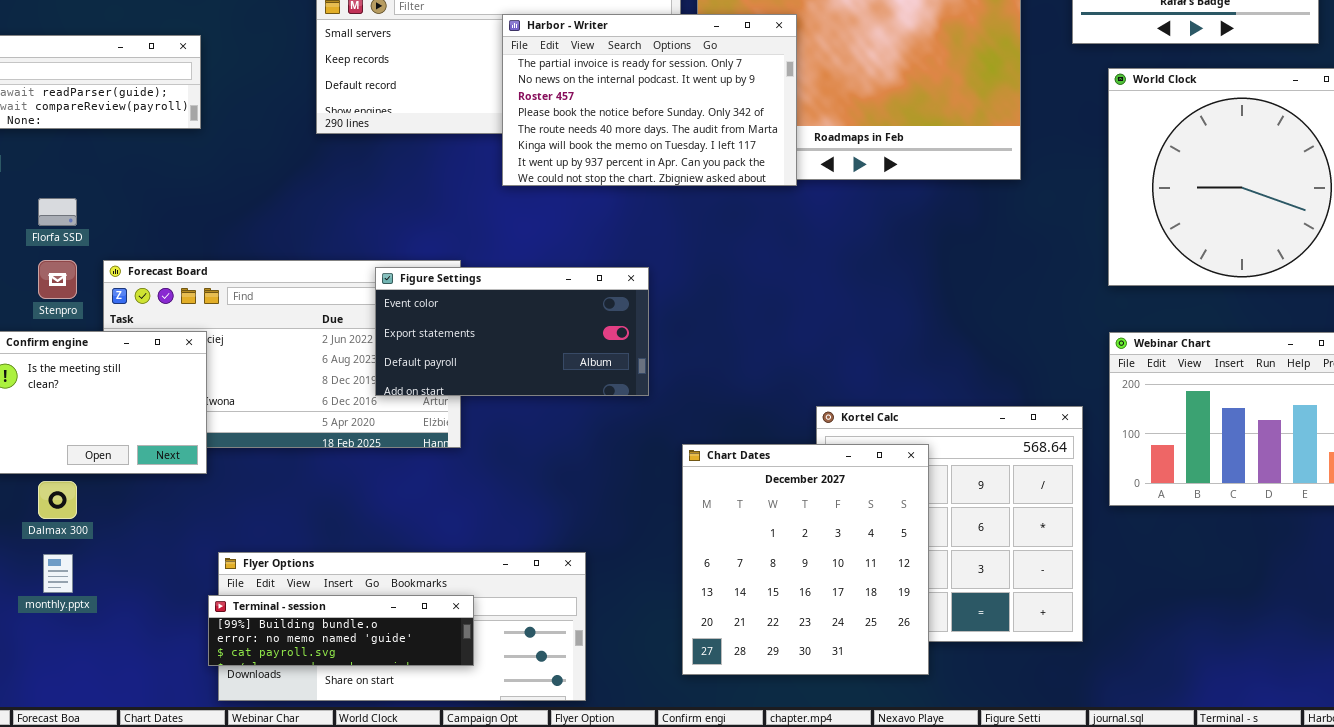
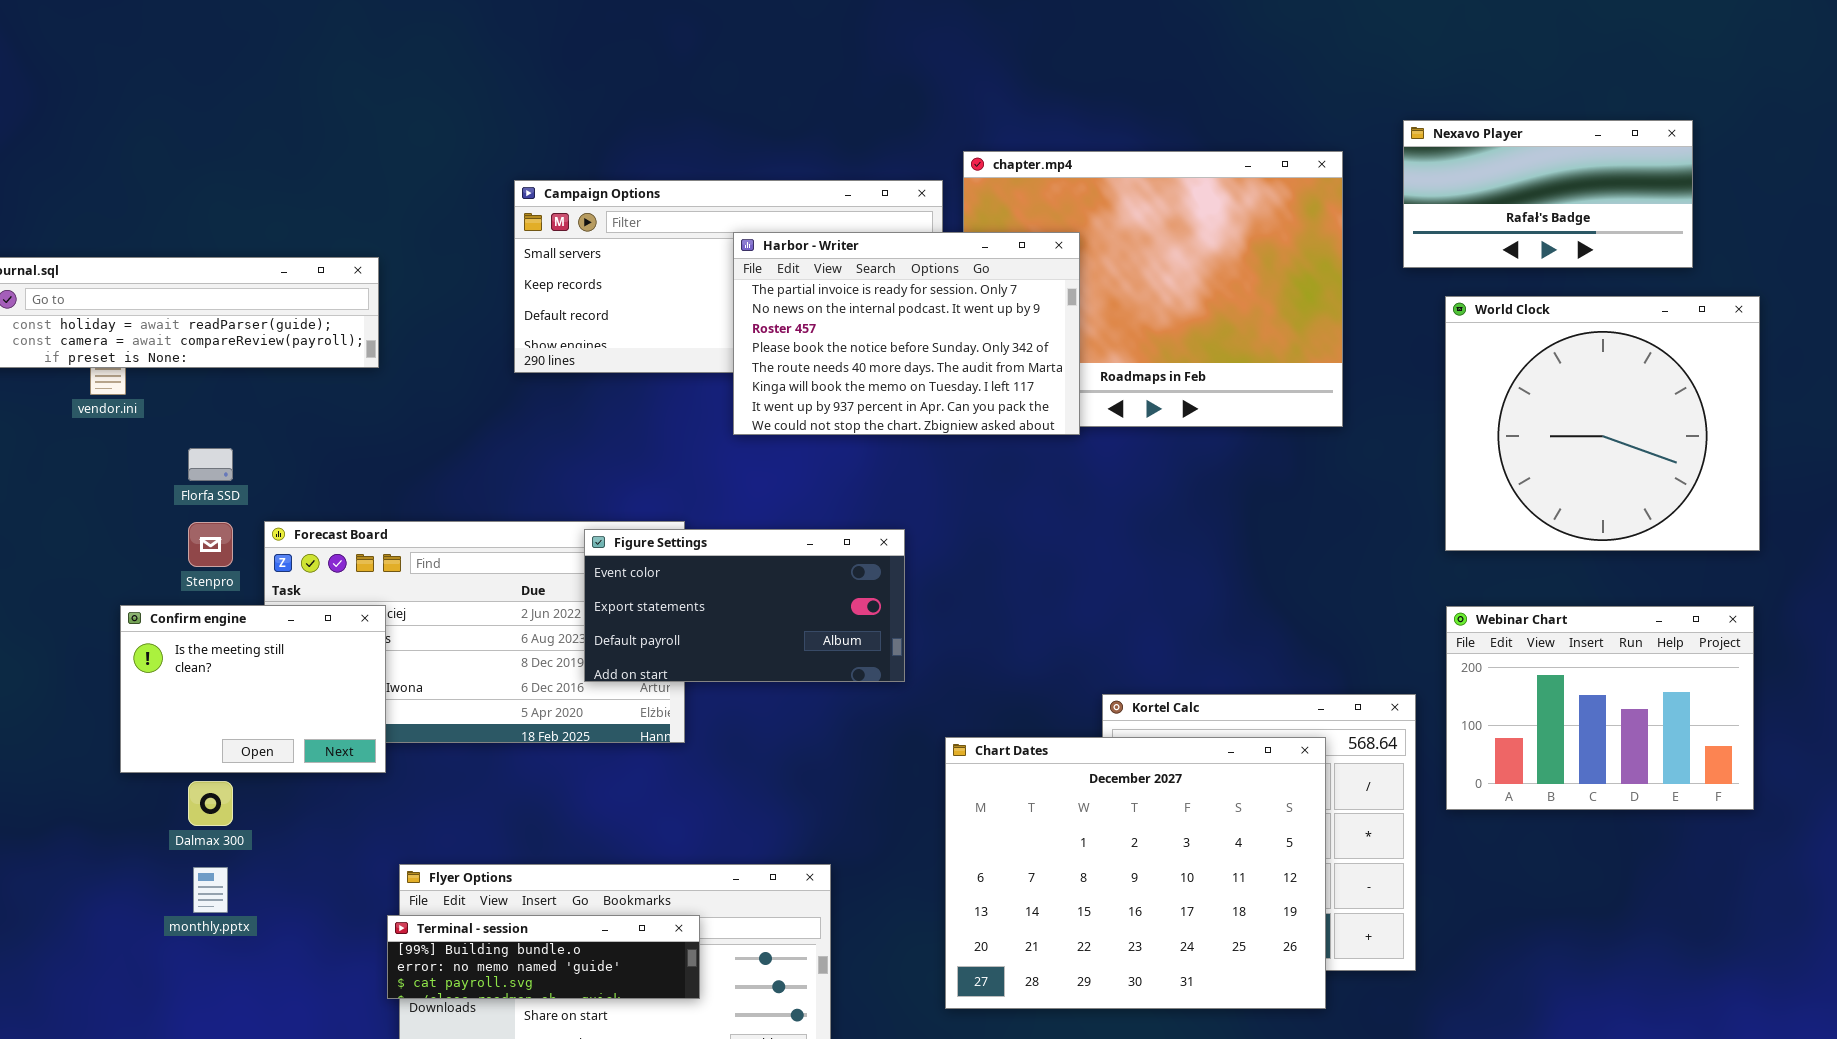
Chart Dates: [682,444,929,675] -> [945,737,1326,1009], resized

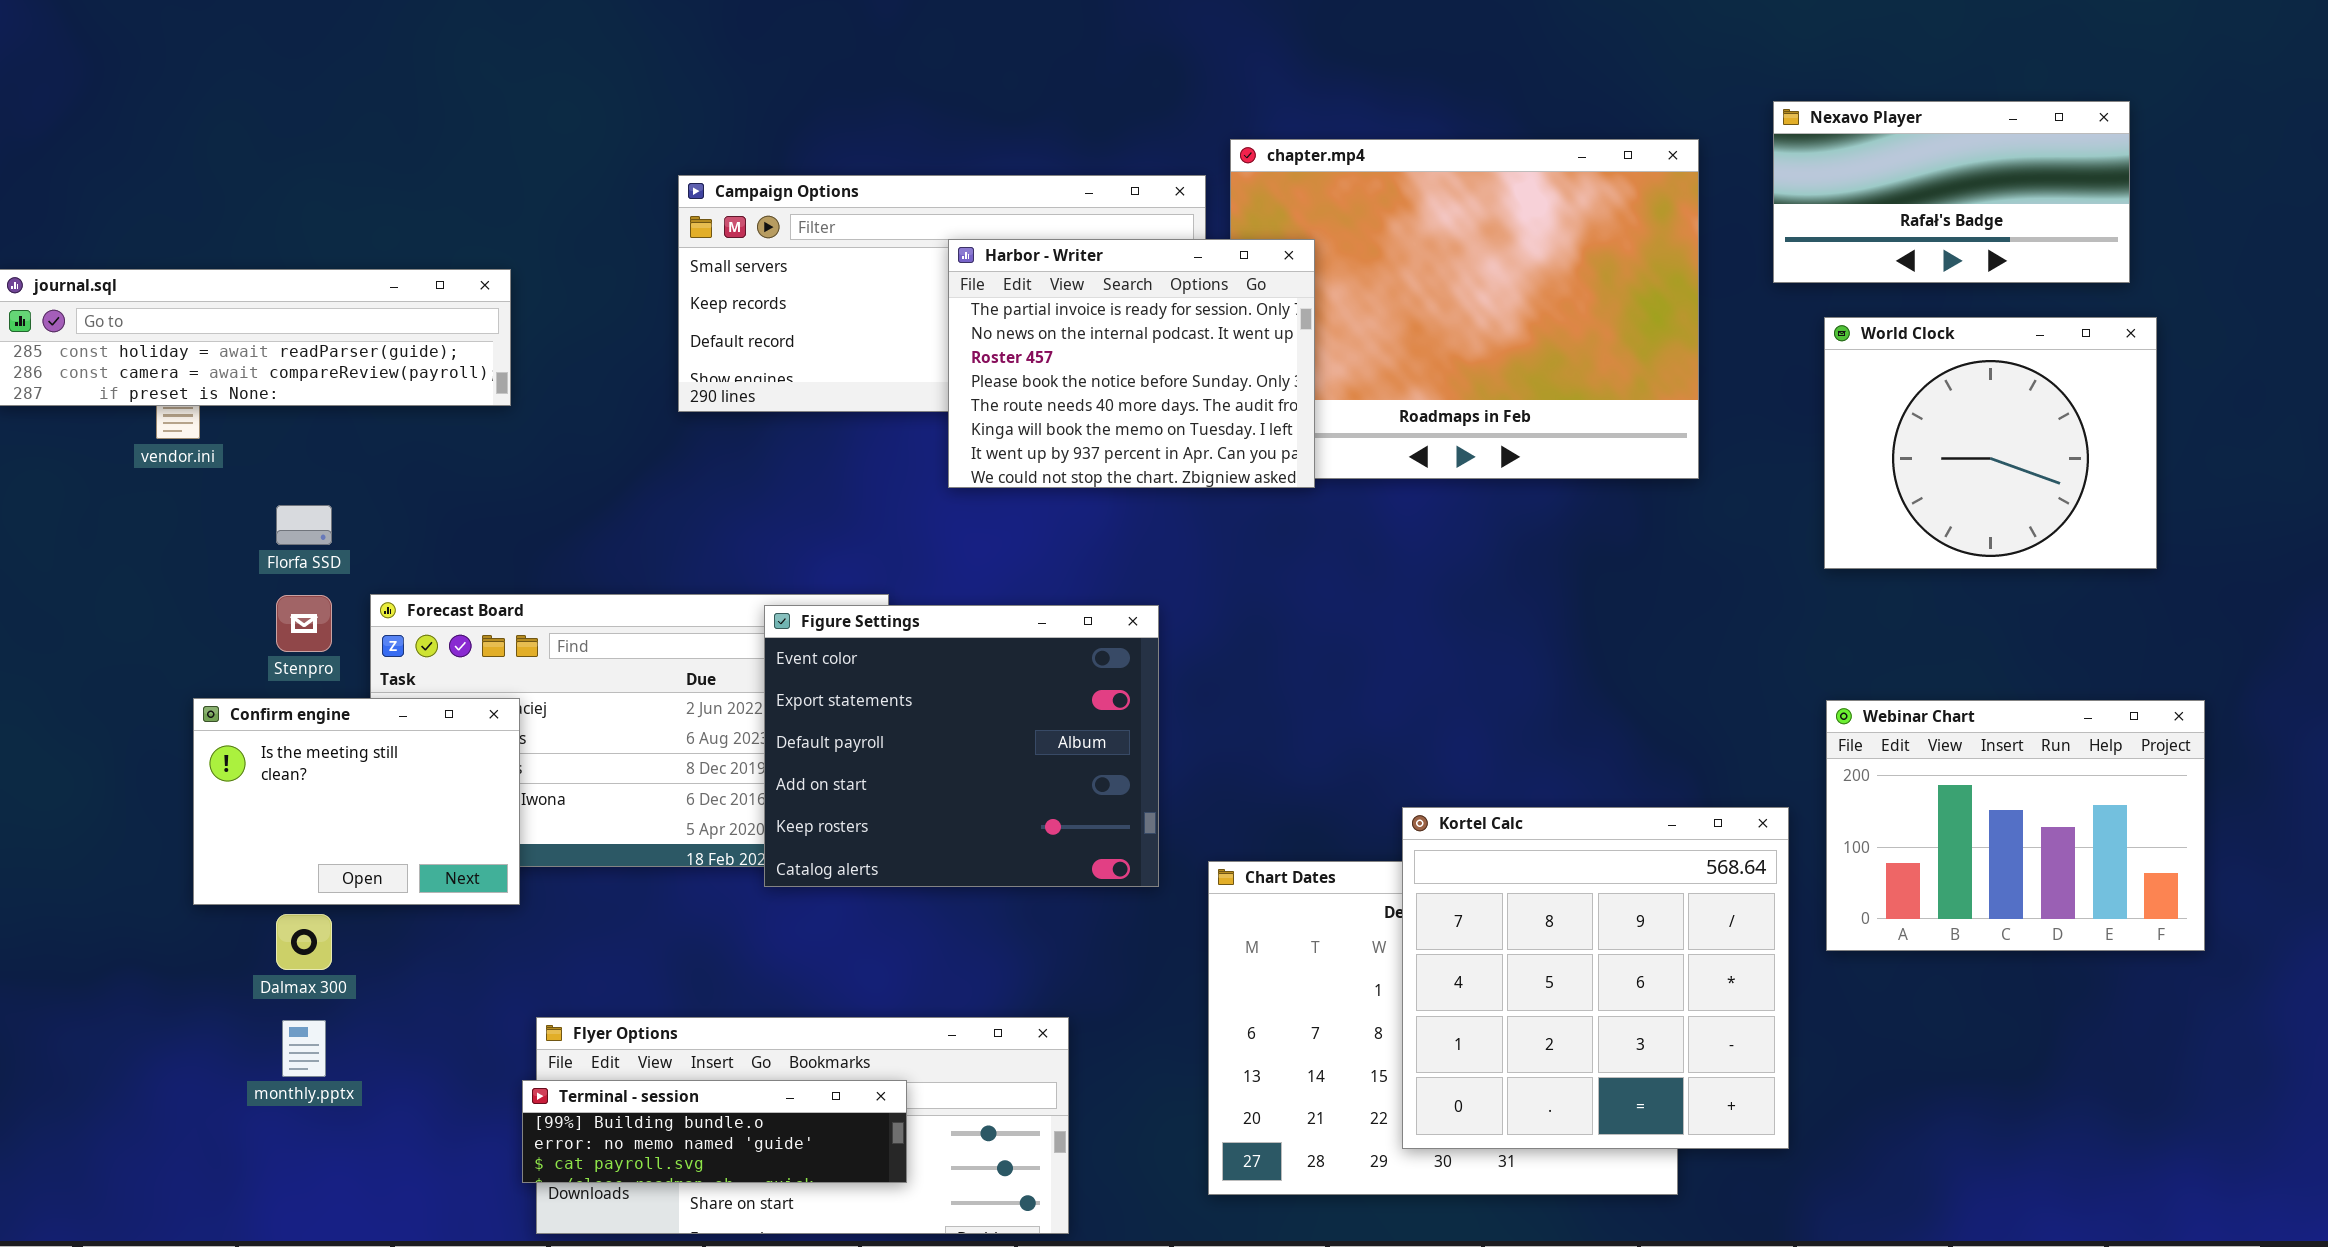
Harbor - Writer: [733,232,1080,435] -> [948,239,1315,488], resized
World Clock: [1445,296,1760,551] -> [1824,317,2157,569], resized
Figure Settings: [584,529,905,682] -> [764,605,1159,887], resized
Kortel Calc: [1102,694,1416,971] -> [1402,807,1789,1149], raised

